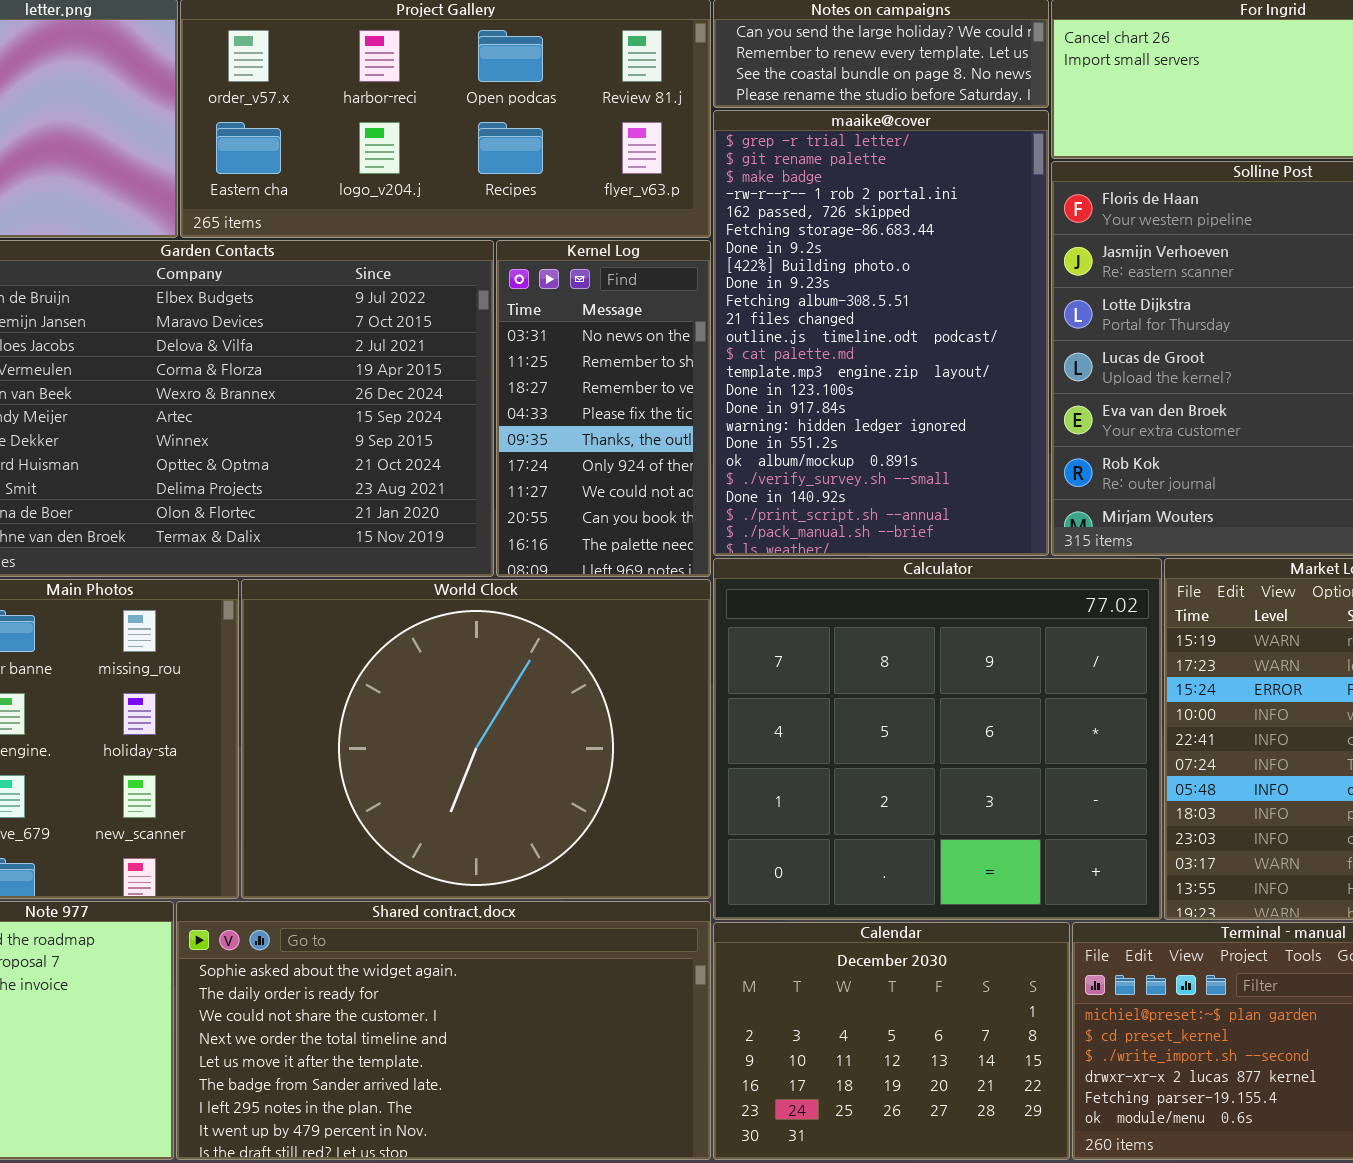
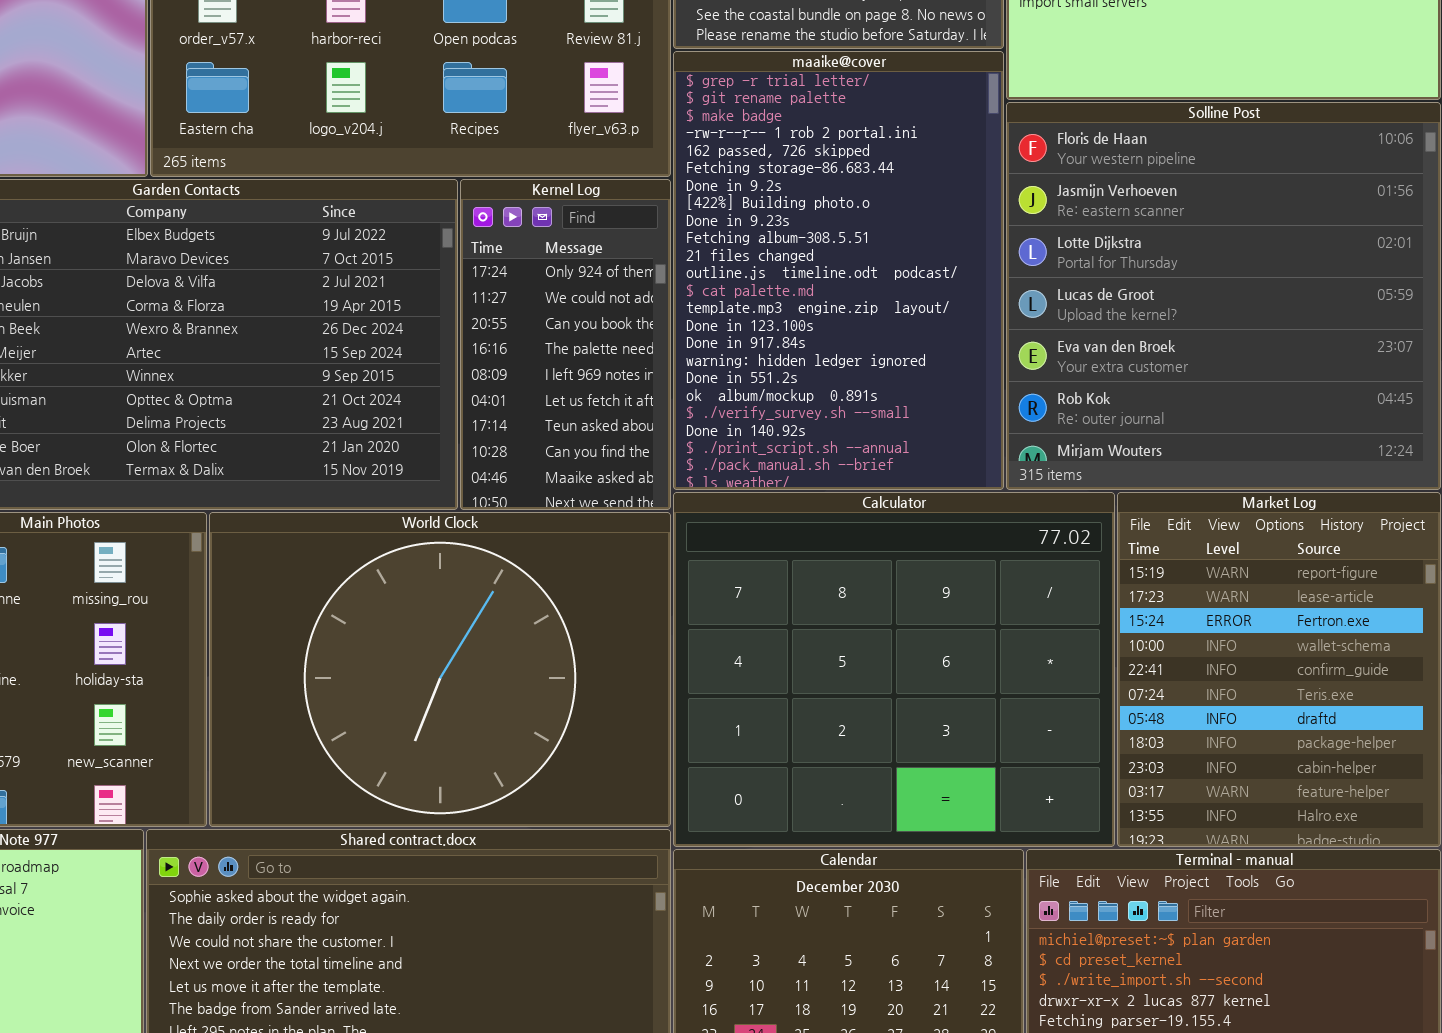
Kernel Log: [496,240,711,577] -> [460,179,671,510], scrolled down 5 rows

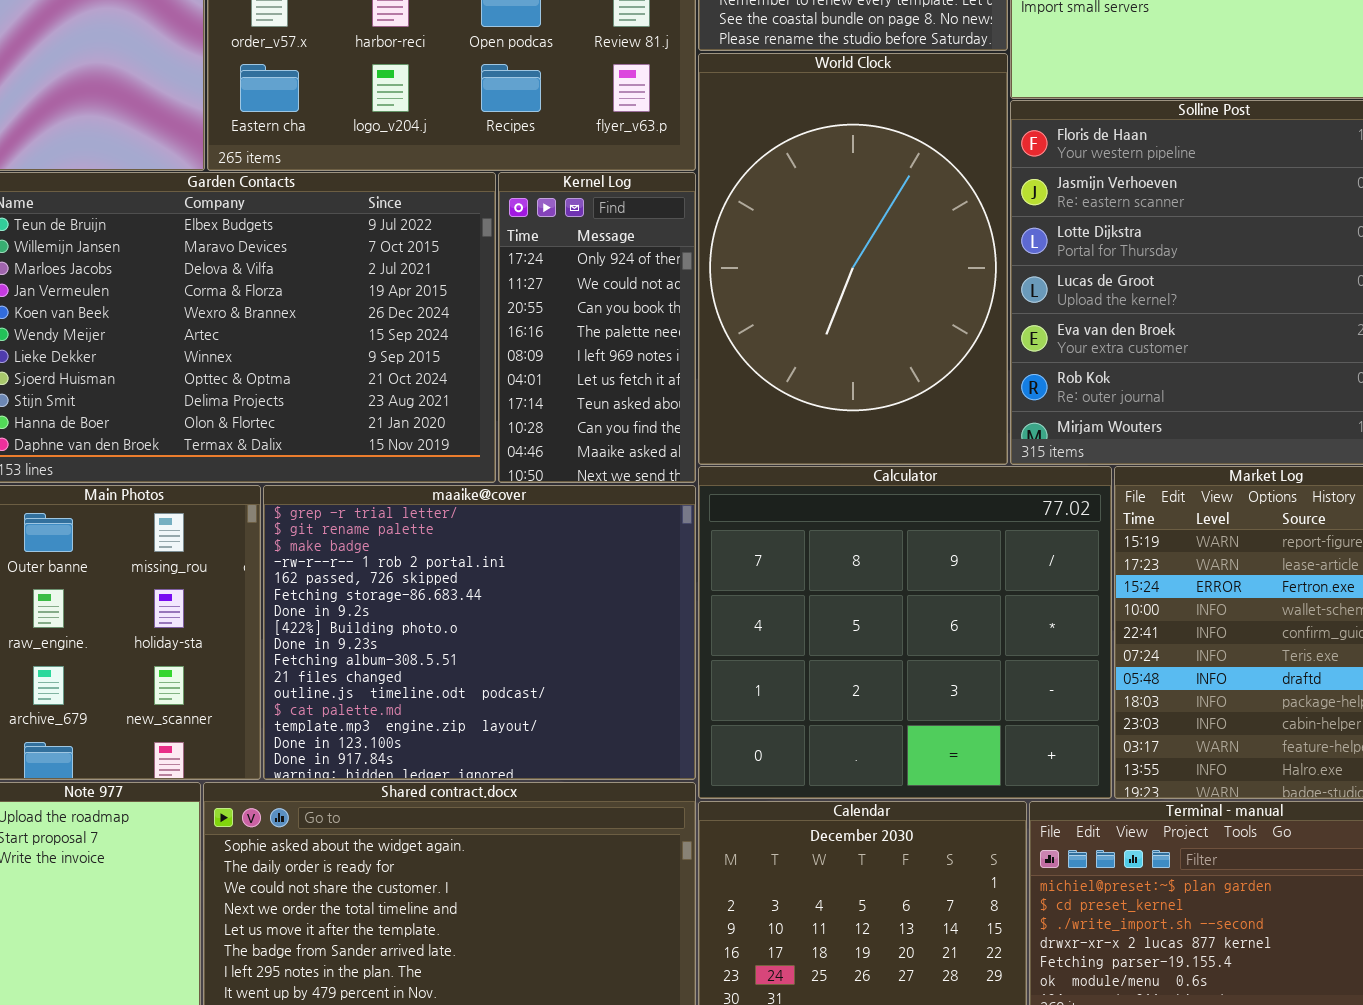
maaike@cover: [673,51,1004,490] -> [263,485,696,780], moved, resized
World Clock: [209,512,671,827] -> [698,53,1008,465], moved, resized

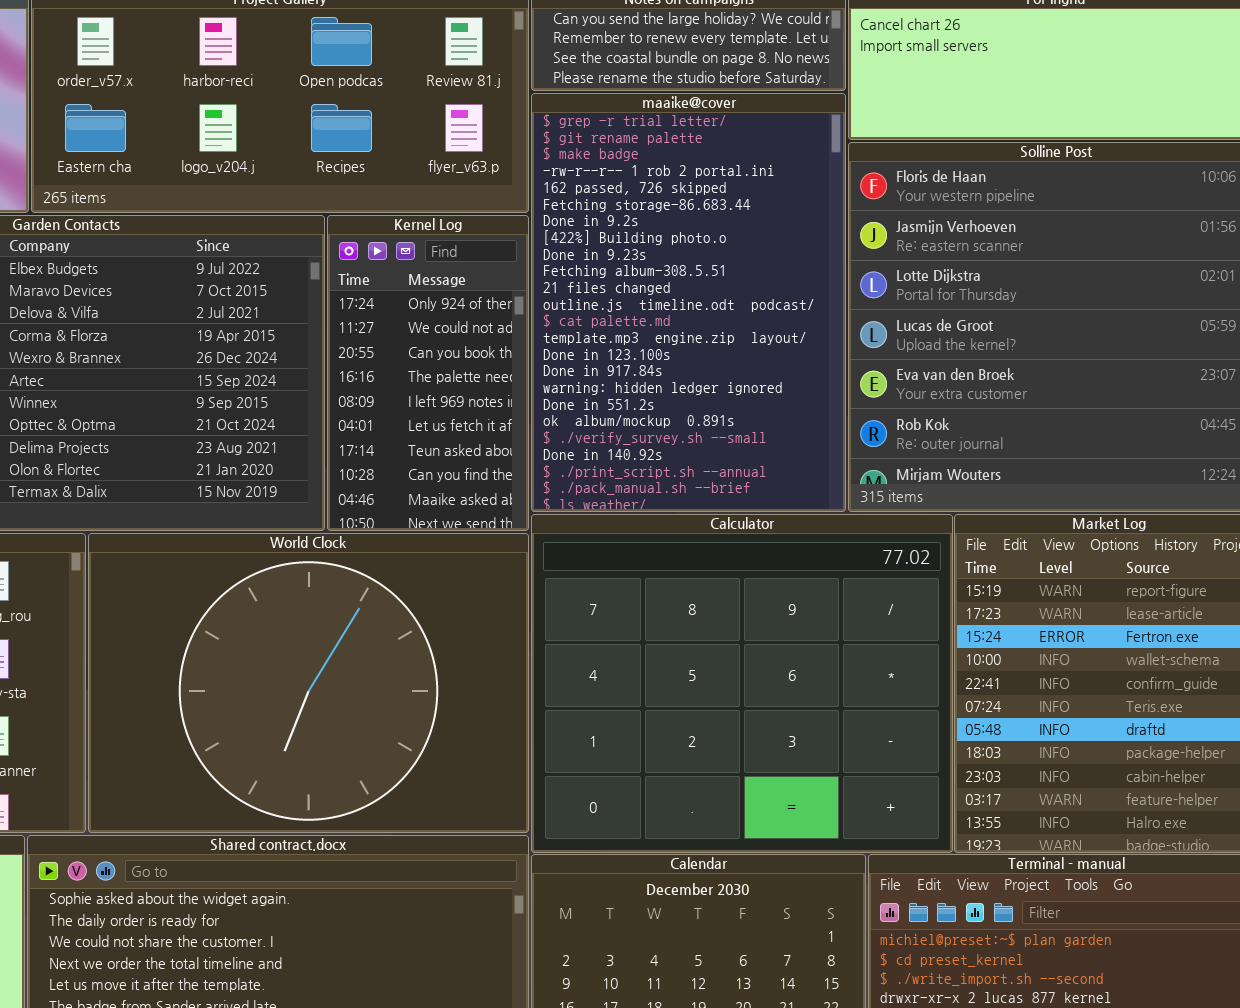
World Clock: [698,53,1008,465] -> [88,533,529,833], moved, resized
maaike@cover: [263,485,696,780] -> [531,93,846,512], moved, resized

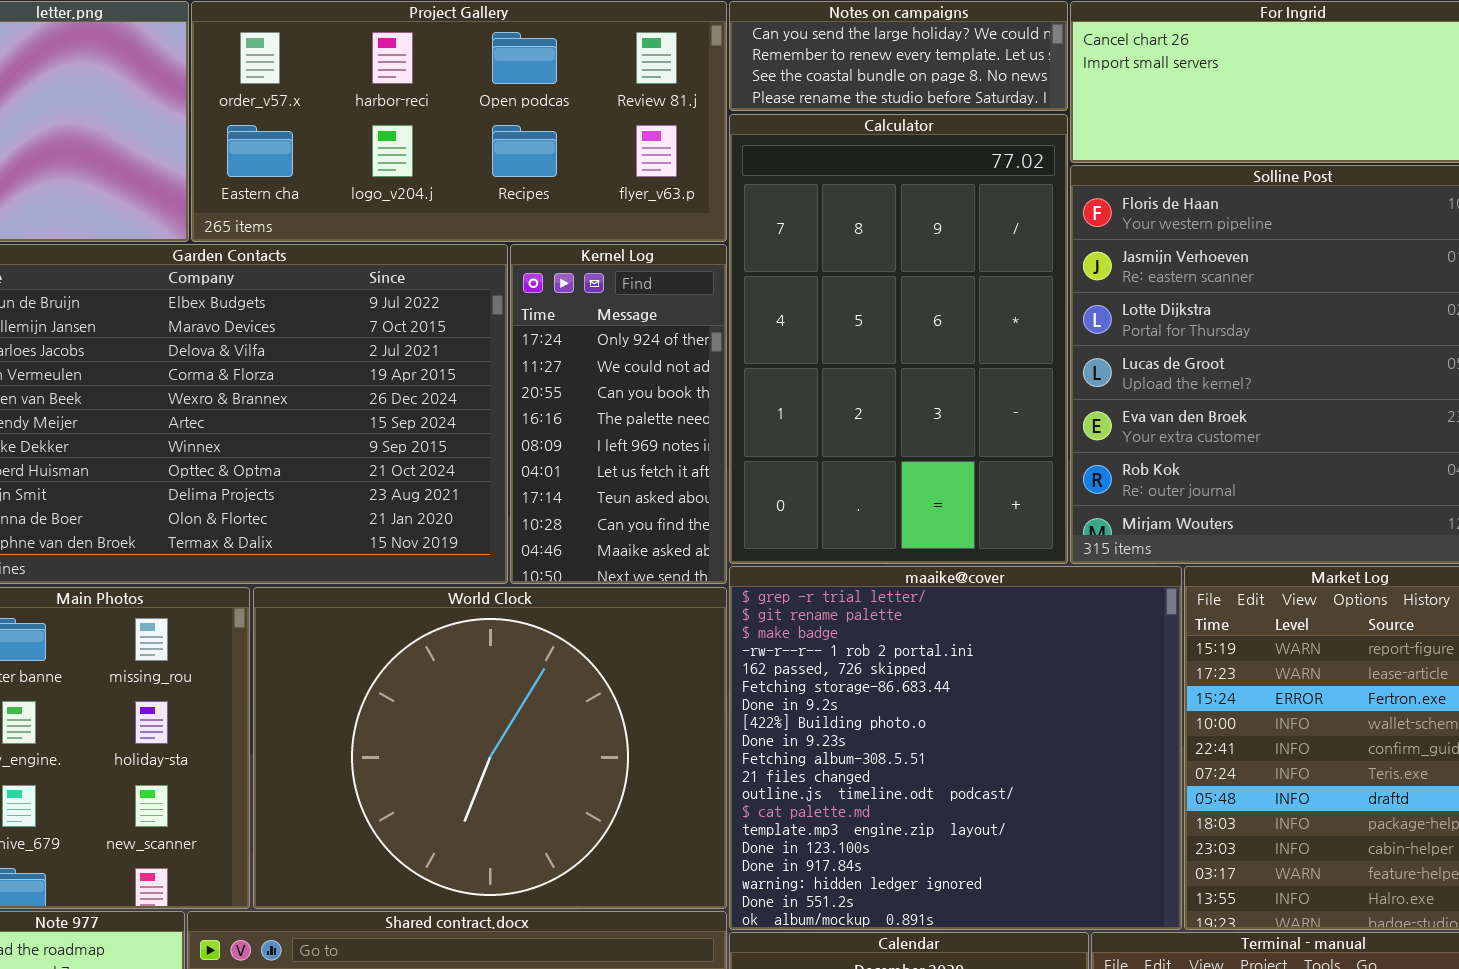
maaike@cover: [531,93,846,512] -> [729,566,1182,930], moved, resized
Calculator: [531,514,953,853] -> [729,114,1068,564], moved, resized

